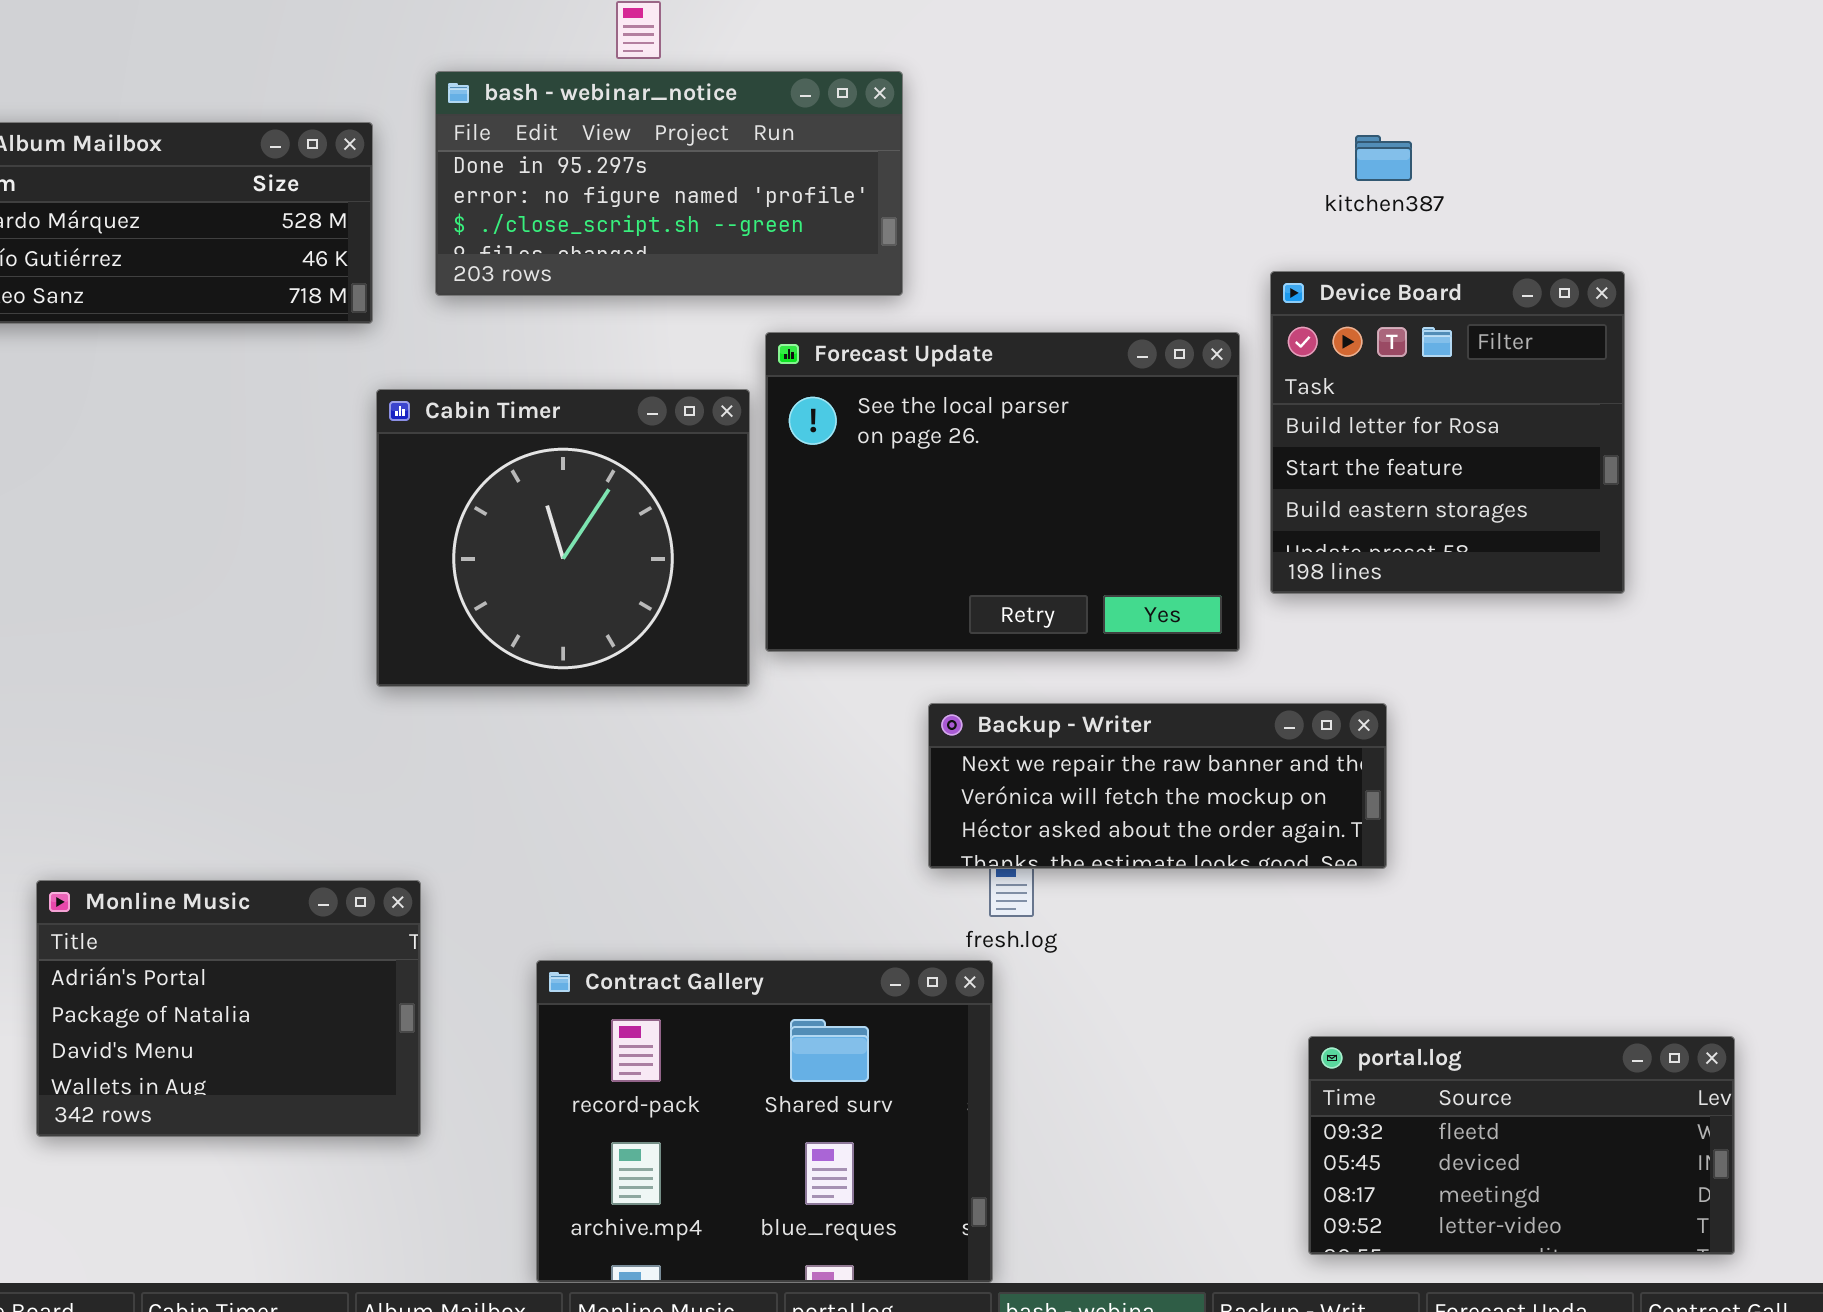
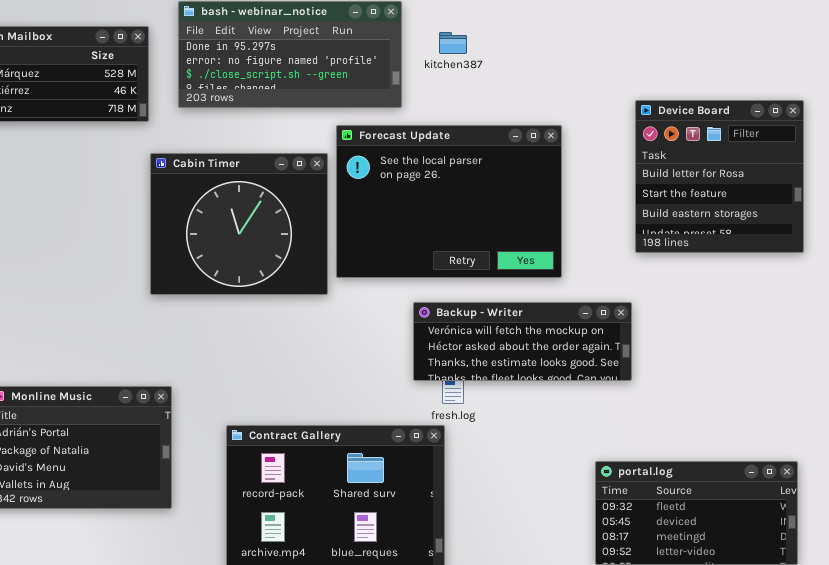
kitchen387: [1355,135,1412,181] -> [439,32,467,54], moved
Device Board: [1270,271,1625,594] -> [635,100,804,253], moved
Backup - Writer: [928,703,1387,869] -> [413,302,632,381], scrolled down 1 row

